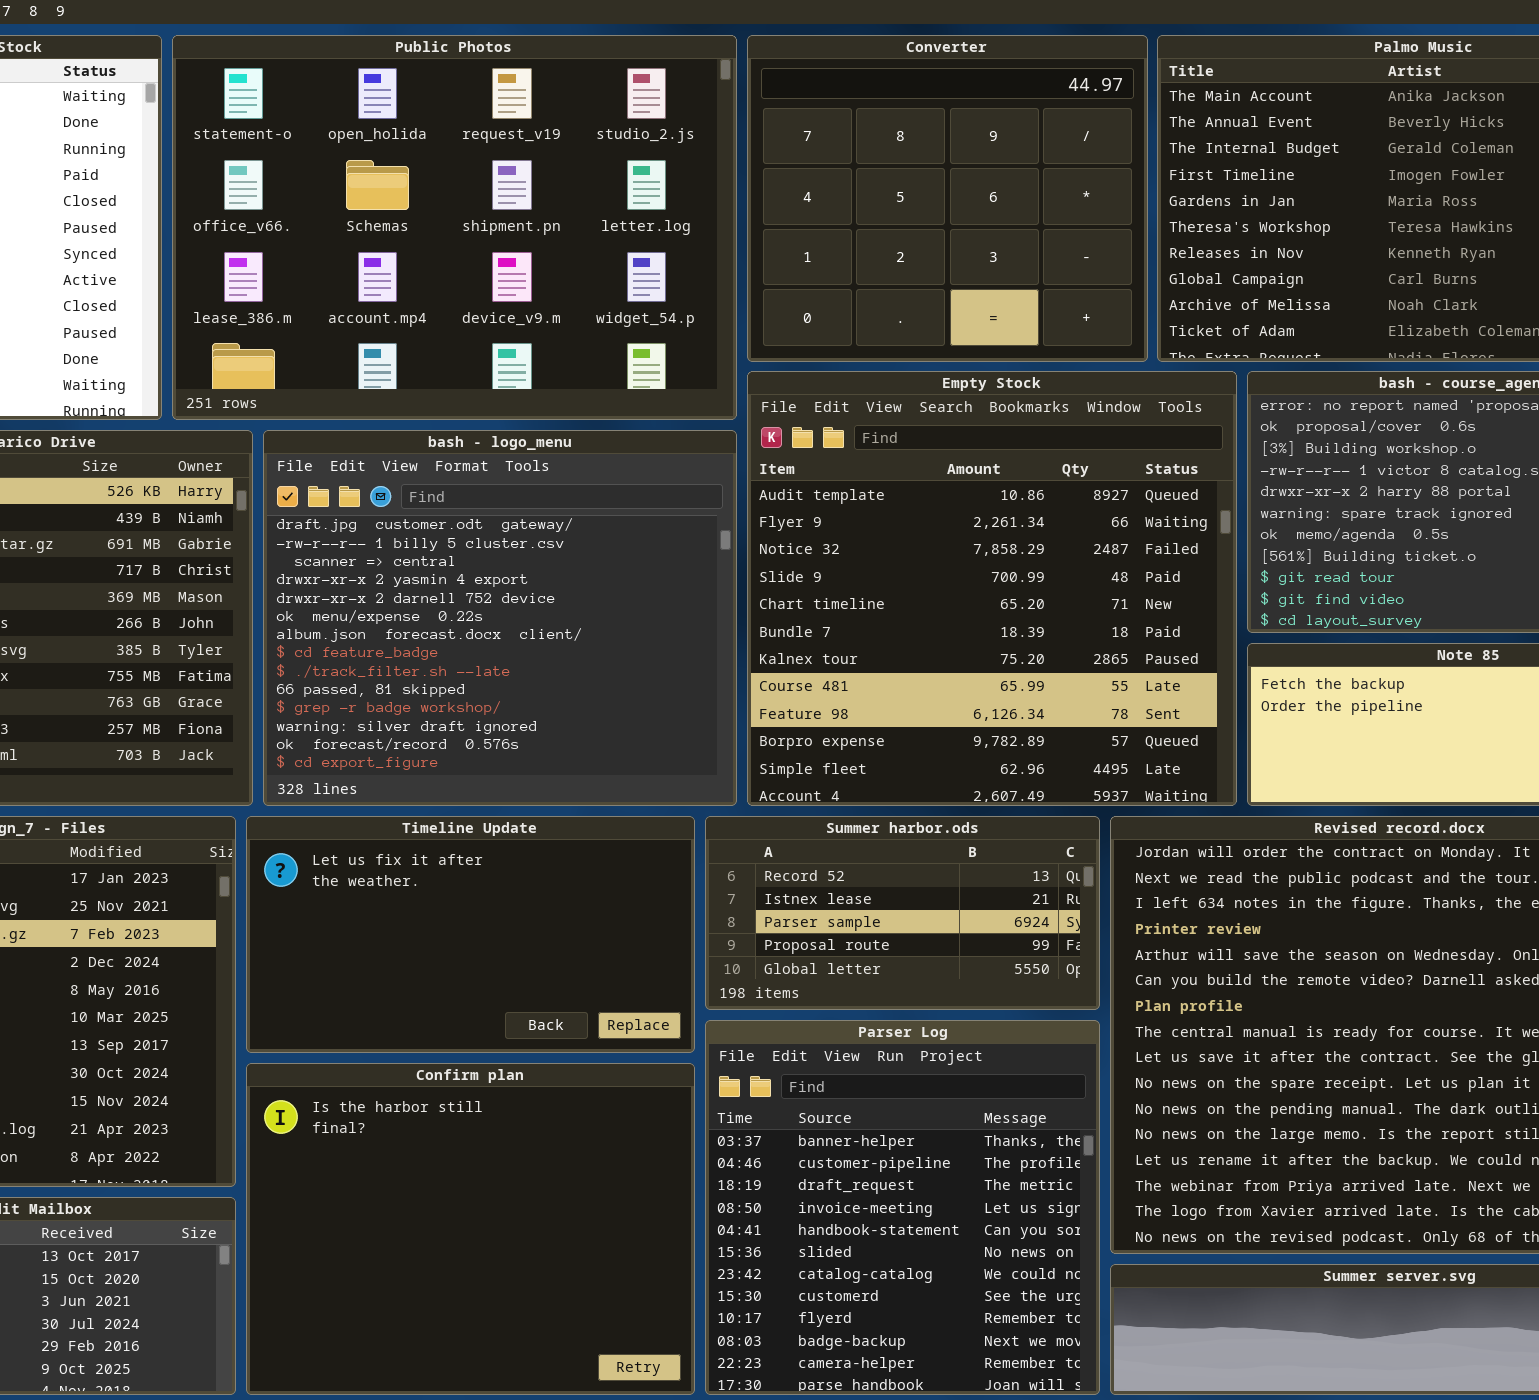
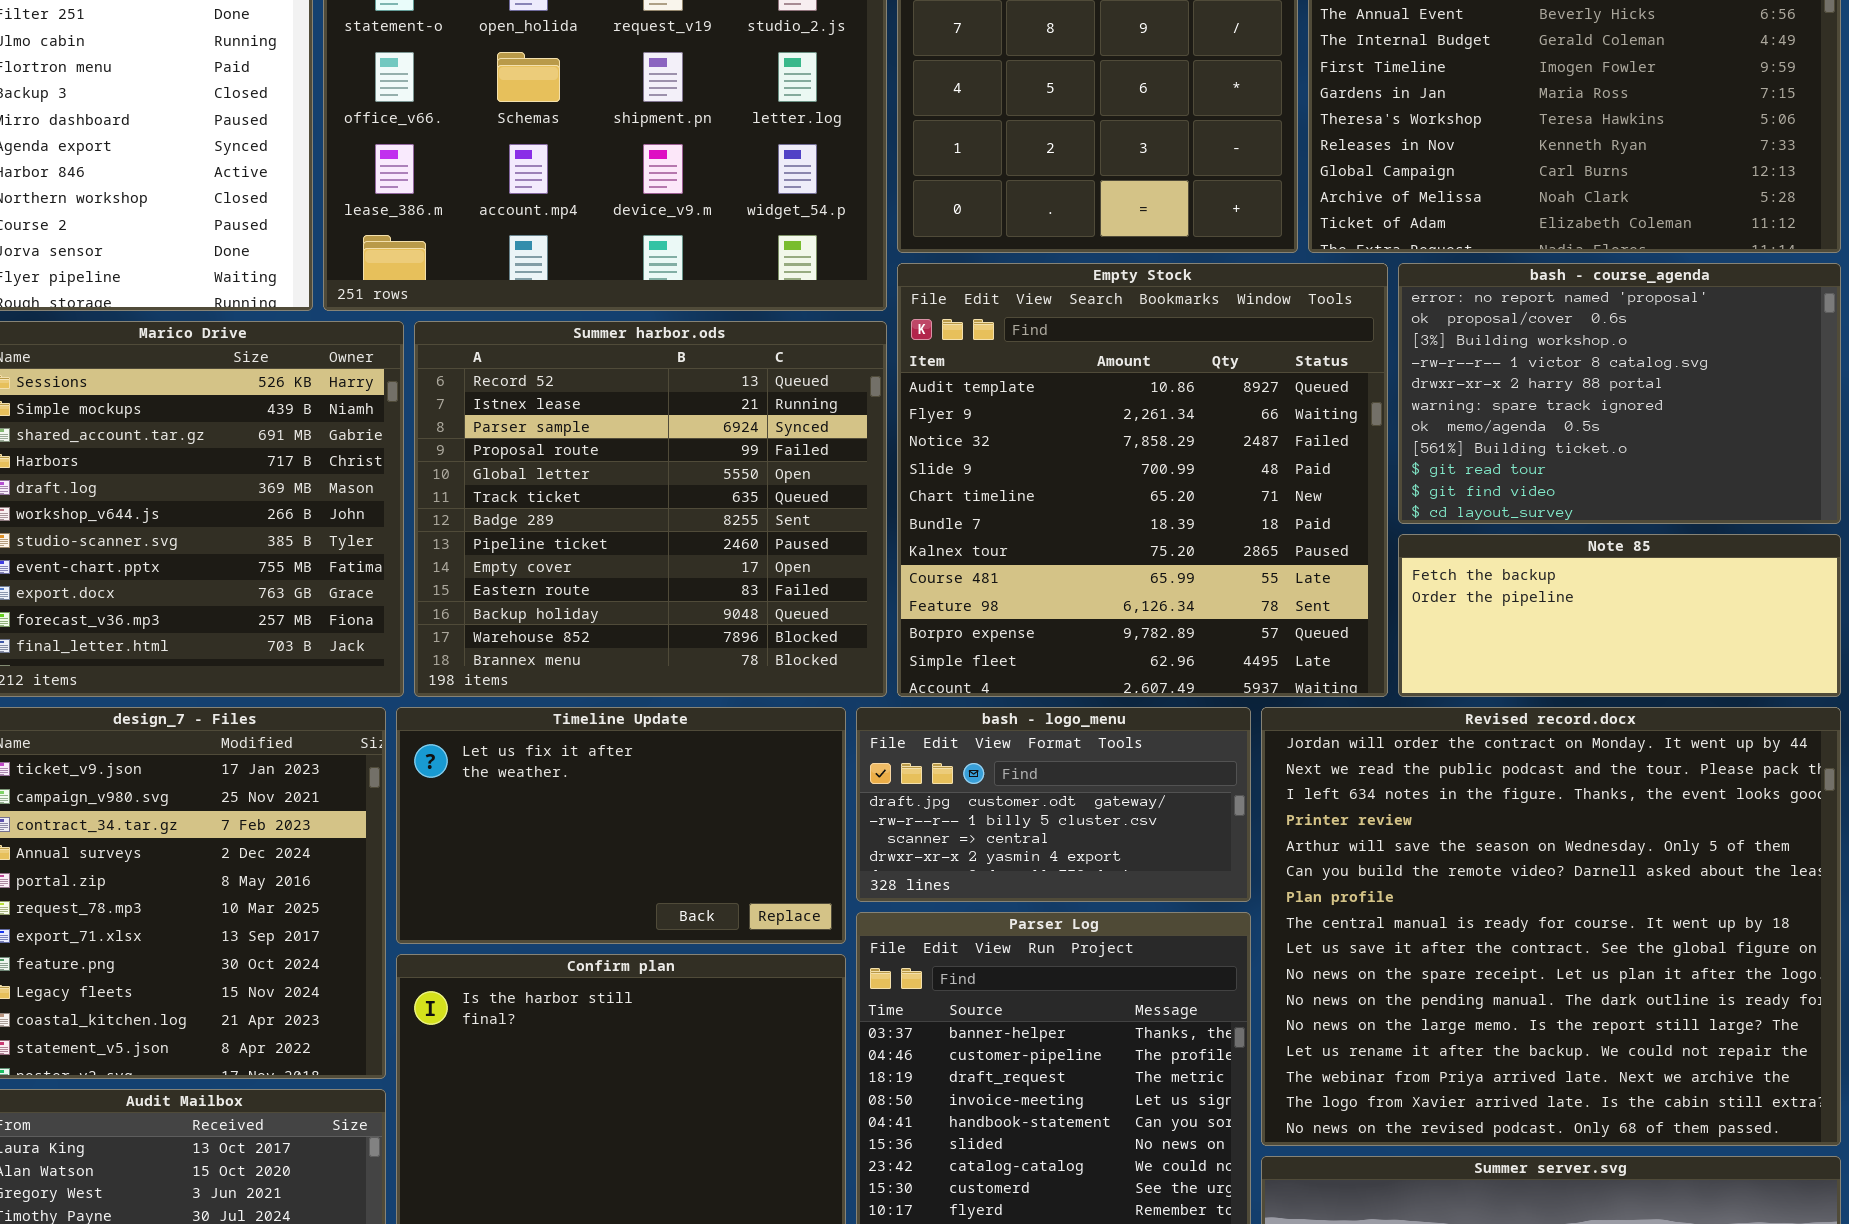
bash - logo_menu: [263,430,737,806] -> [856,707,1251,902], moved, resized
Summer harbor.ods: [705,816,1100,1010] -> [414,321,887,697], moved, resized

